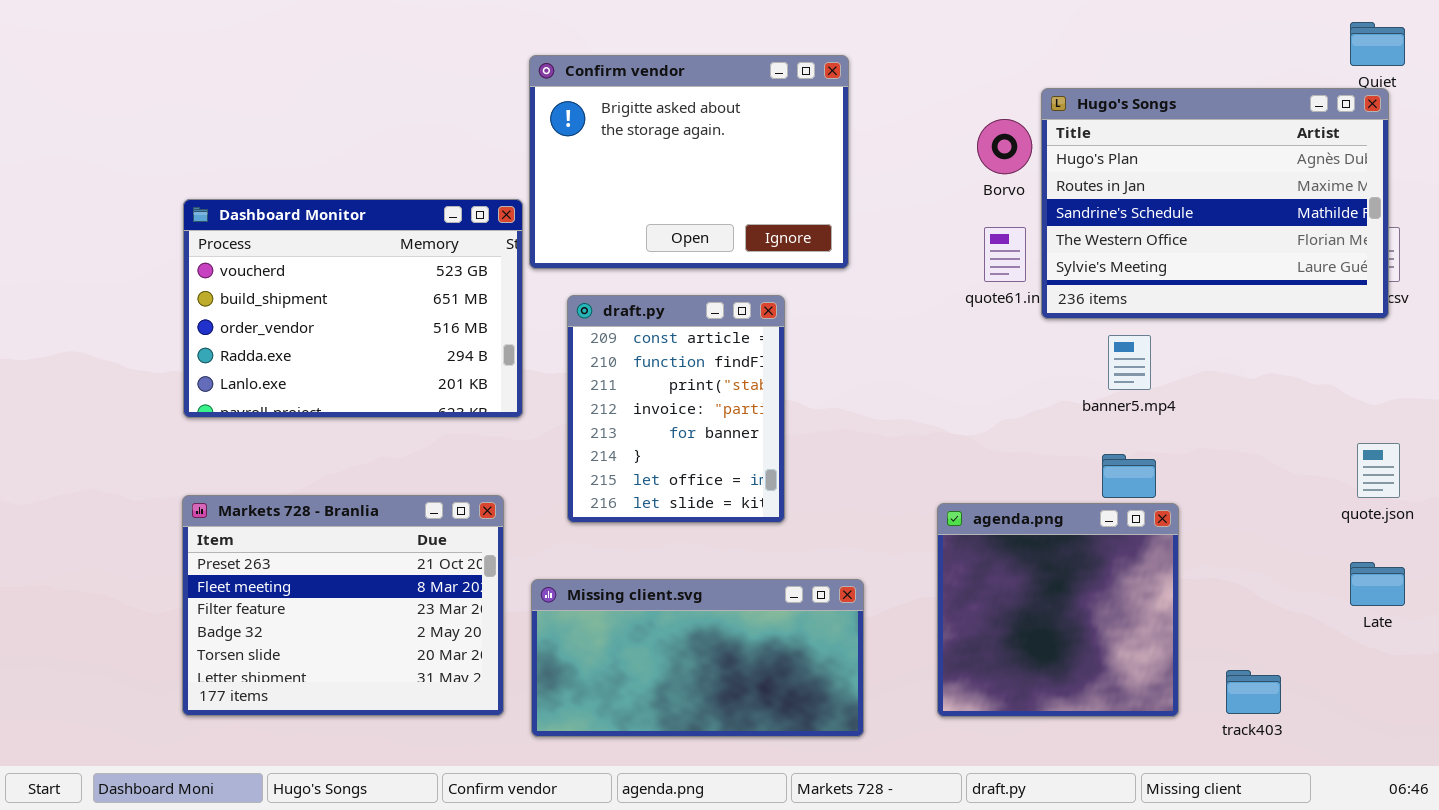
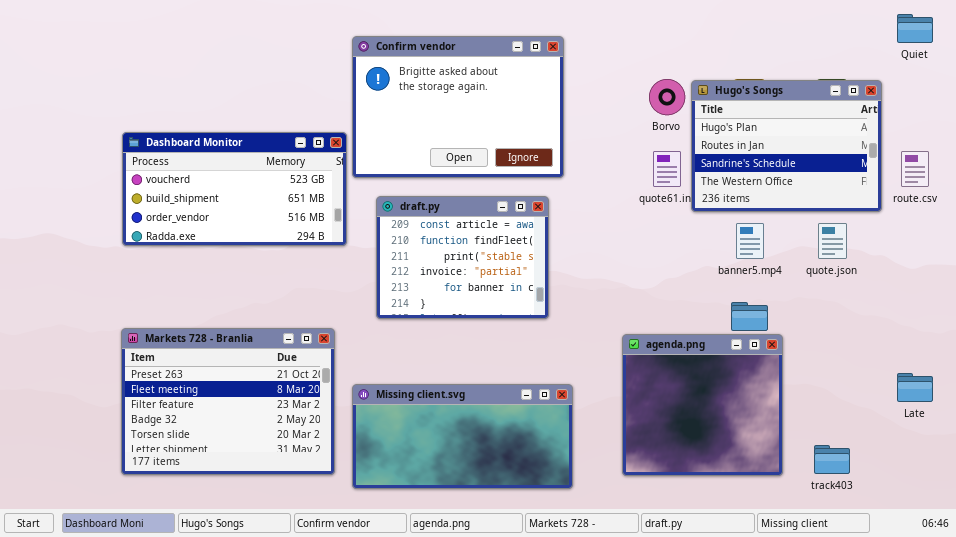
Hugo's Songs: [1041,88,1389,319] -> [691,80,882,212], resized
Dashboard Monitor: [183,199,523,418] -> [122,132,347,246], resized
draft.py: [567,295,785,523] -> [376,196,549,319], resized
quote.json: [1357,443,1400,498] -> [818,223,847,259], moved

